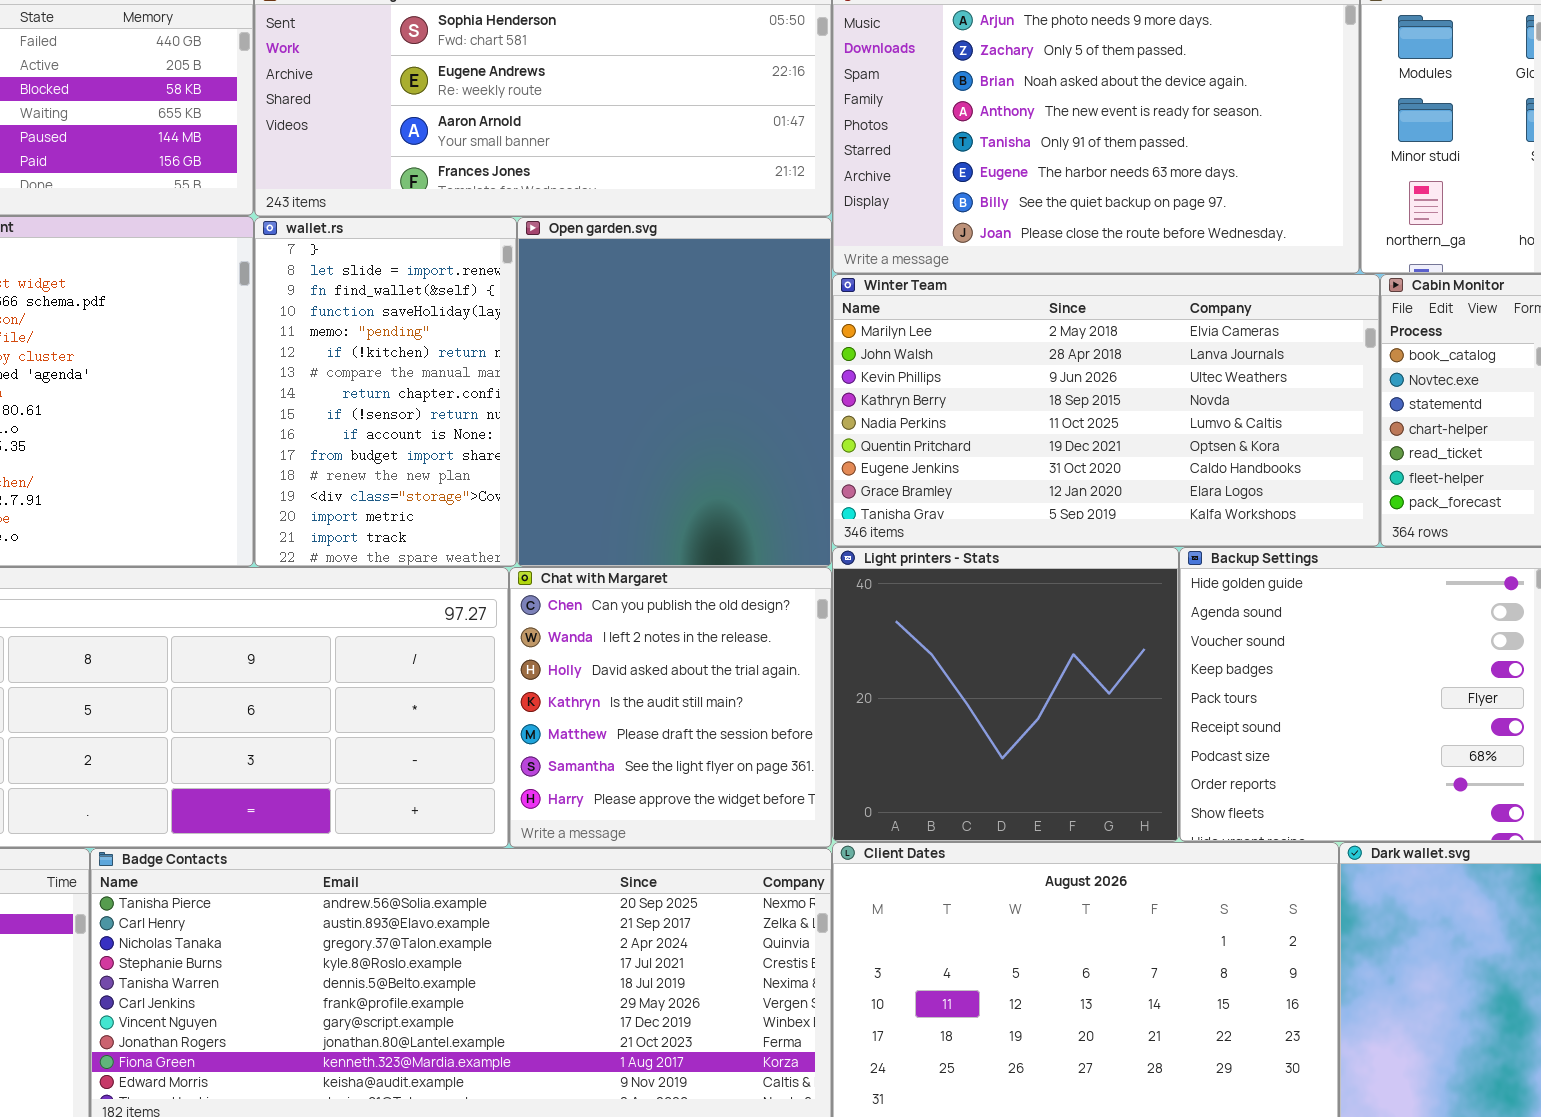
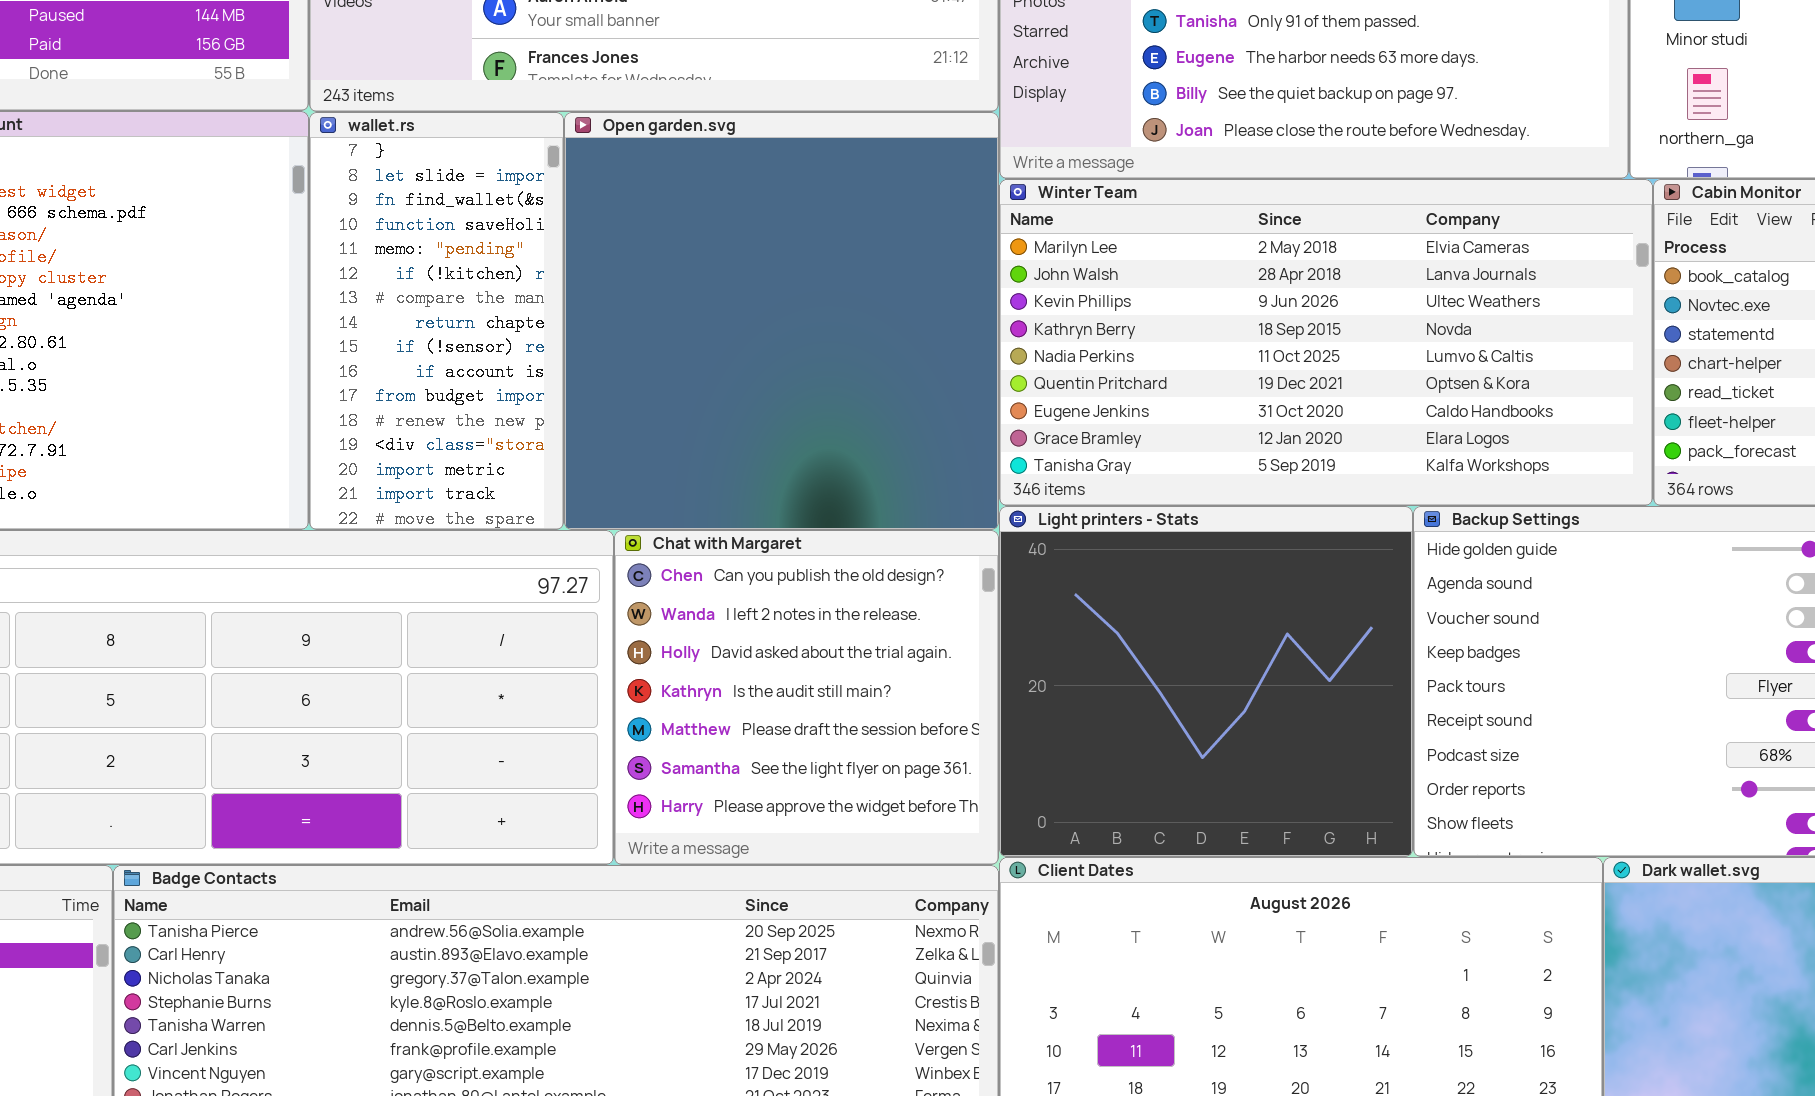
wallet.rs: [254,217,517,567] -> [309,112,564,530], resized
Open garden.svg: [517,217,832,567] -> [564,112,999,530], resized

